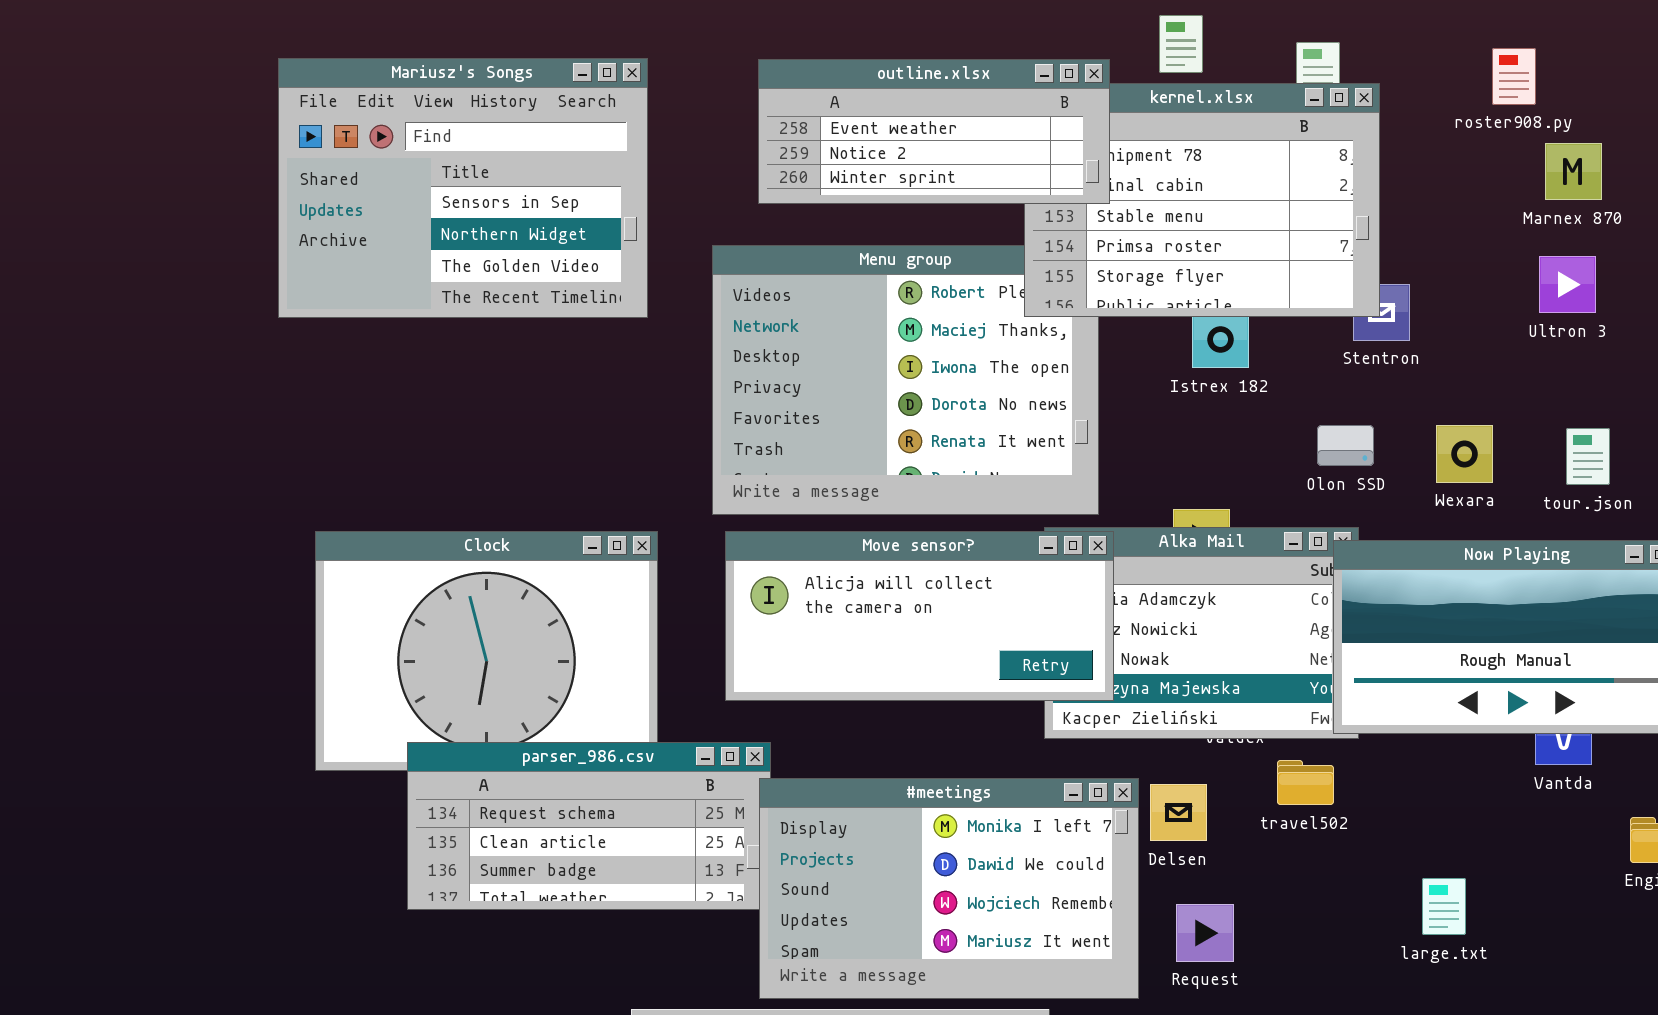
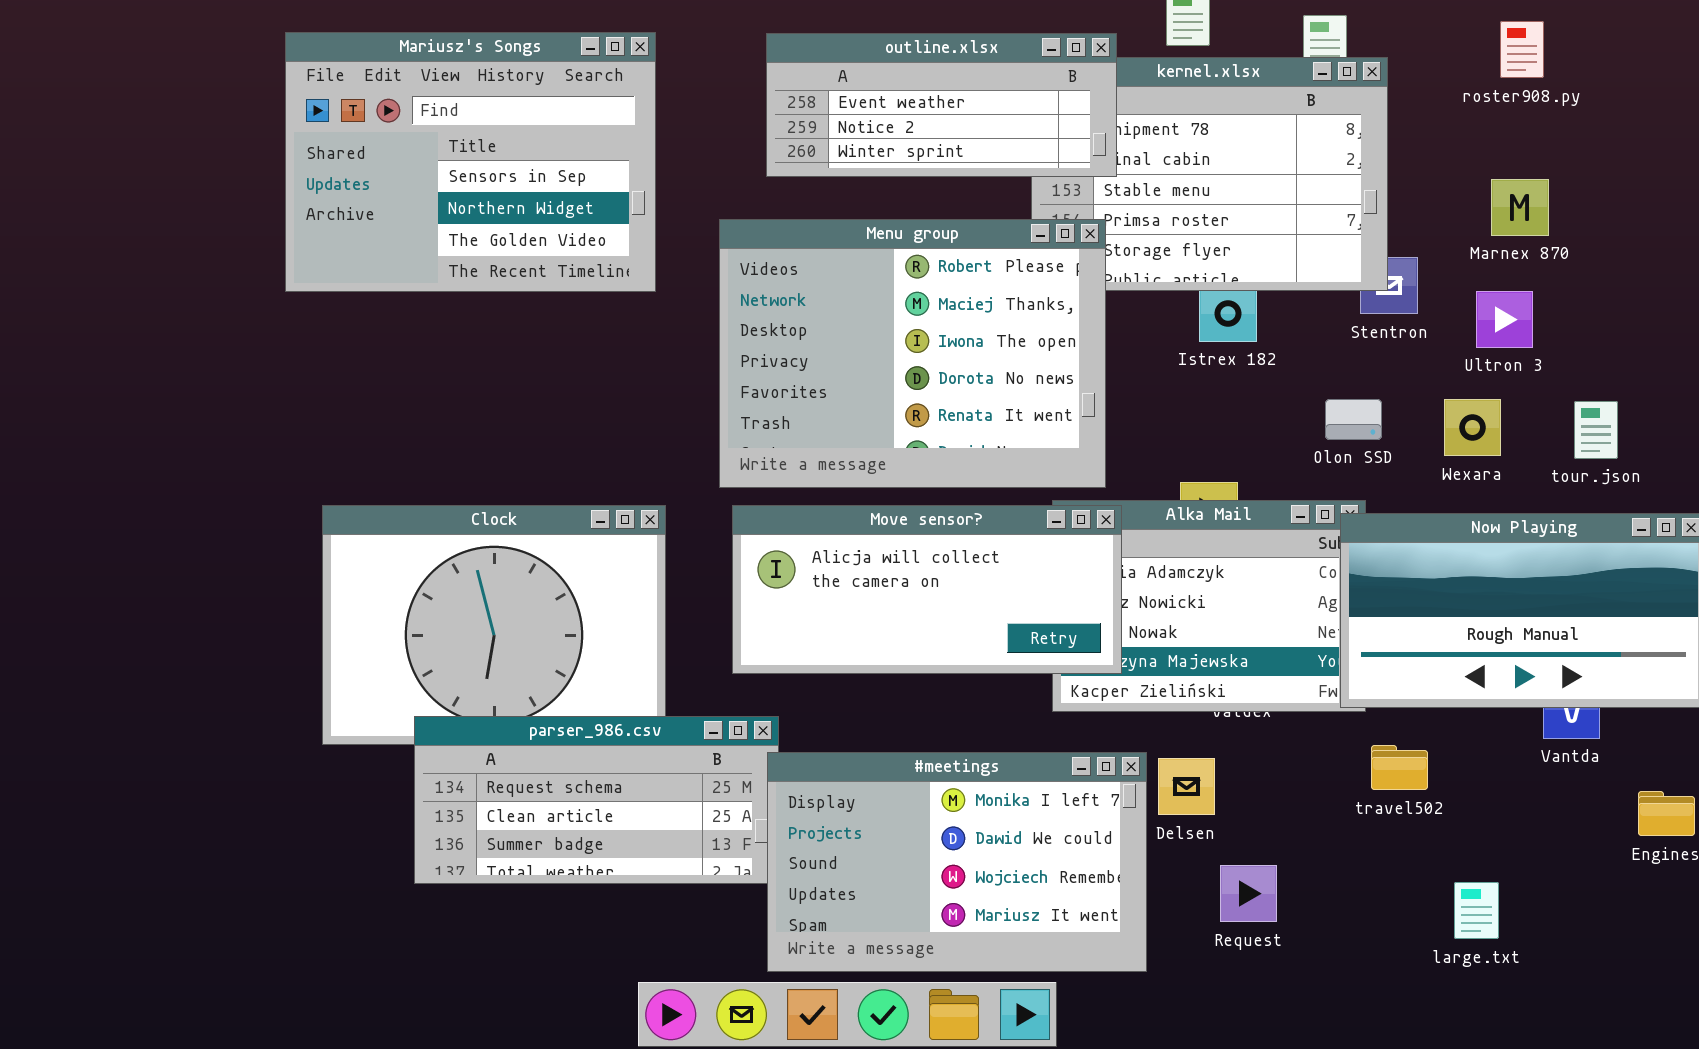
Marnex 870: [1545,143,1602,200] -> [1491,179,1549,236], moved
Menu group: [712,245,1099,515] -> [719,219,1106,488], raised
Ultron 3: [1539,256,1596,313] -> [1476,291,1533,348], moved
travel502: [1277,760,1334,805] -> [1371,745,1428,790], moved
large.txt: [1422,878,1466,935] -> [1454,882,1499,939], moved
Request: [1176,904,1234,962] -> [1220,865,1277,922], moved

